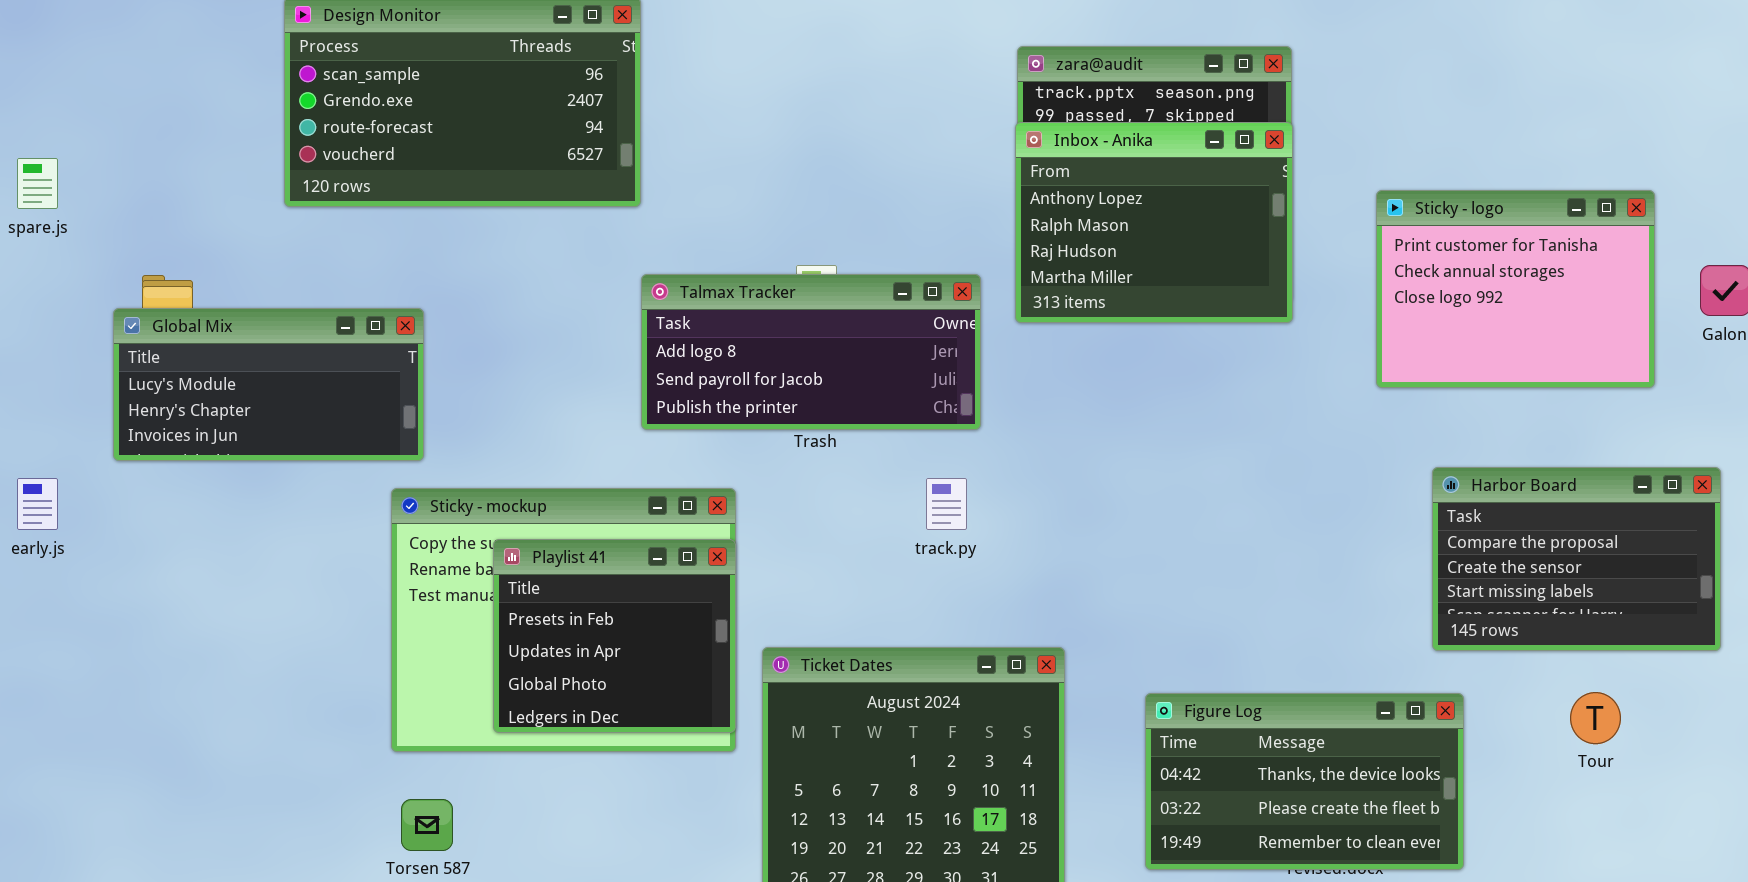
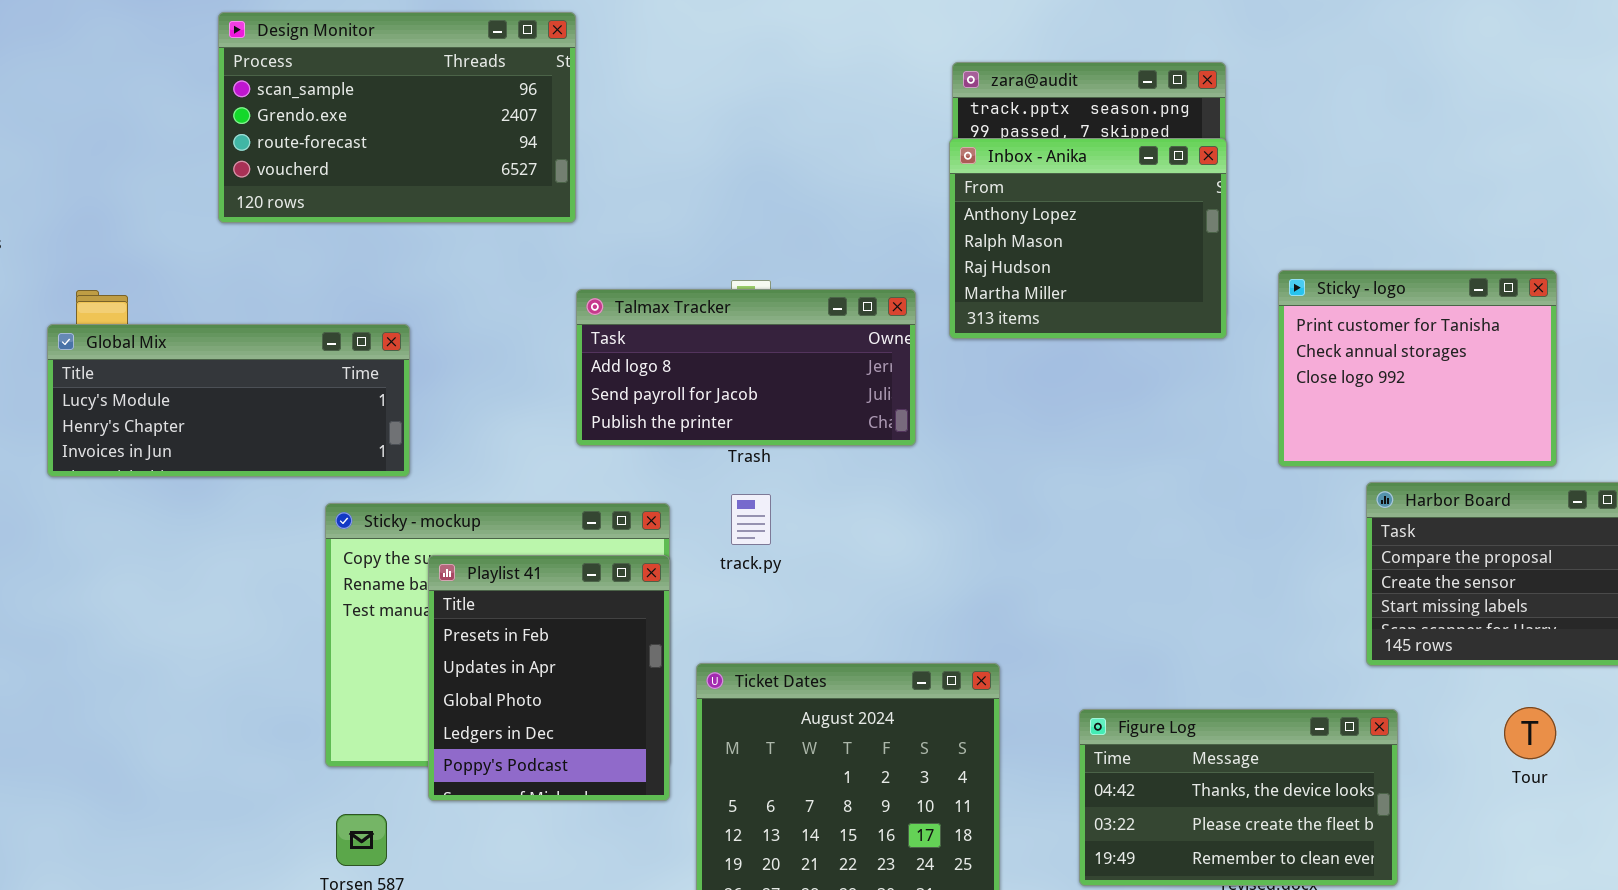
Sticky - logo: [1376,190,1655,388] -> [1278,270,1557,467], moved
Global Mix: [113,308,424,461] -> [47,324,410,477], resized
track.py: [926,478,967,530] -> [731,494,771,545], moved
Playlist 41: [493,539,736,733] -> [428,555,670,801], resized

